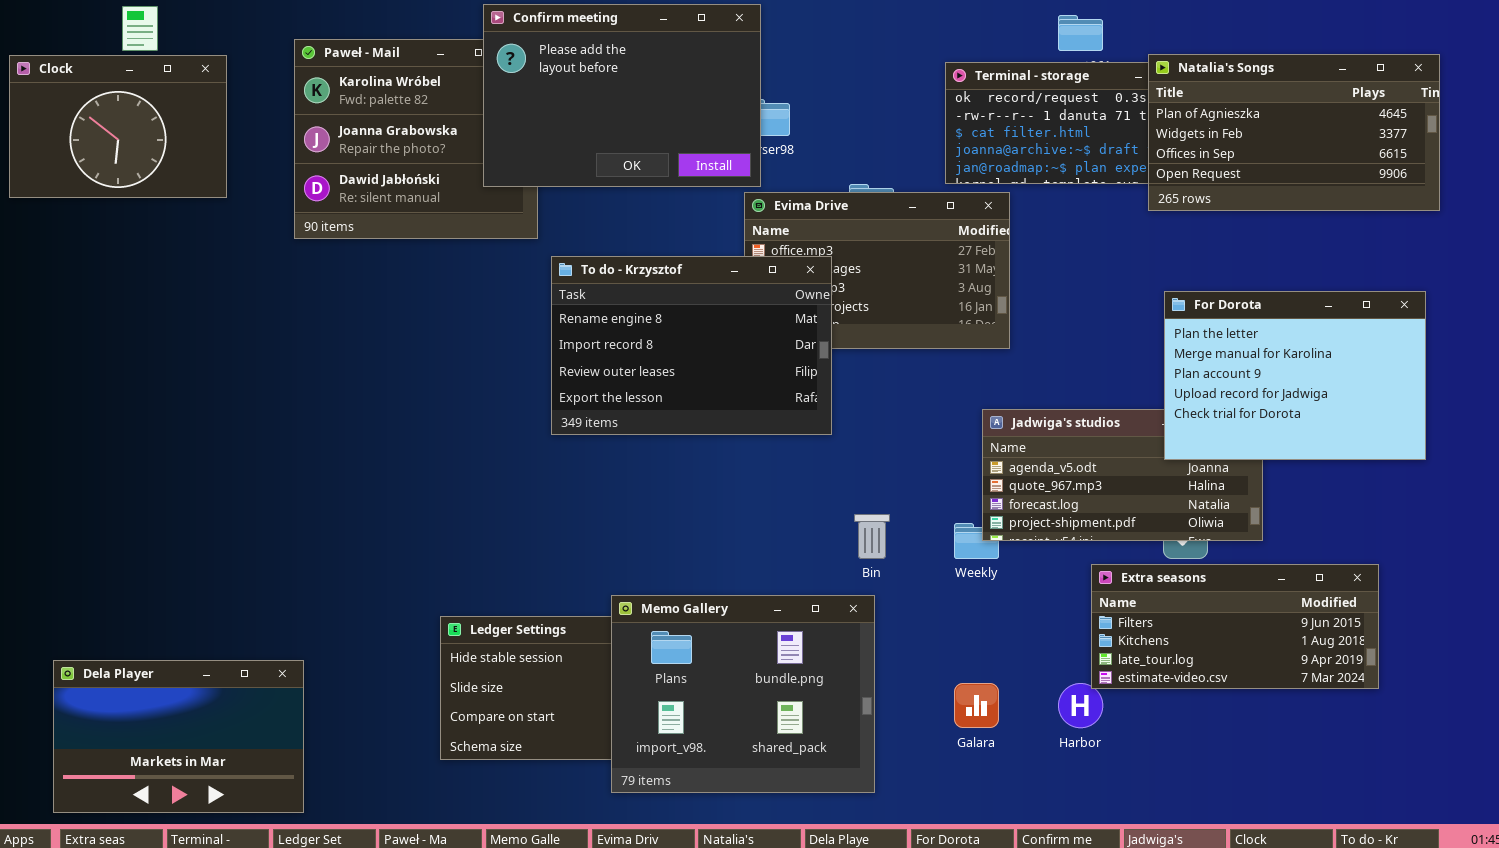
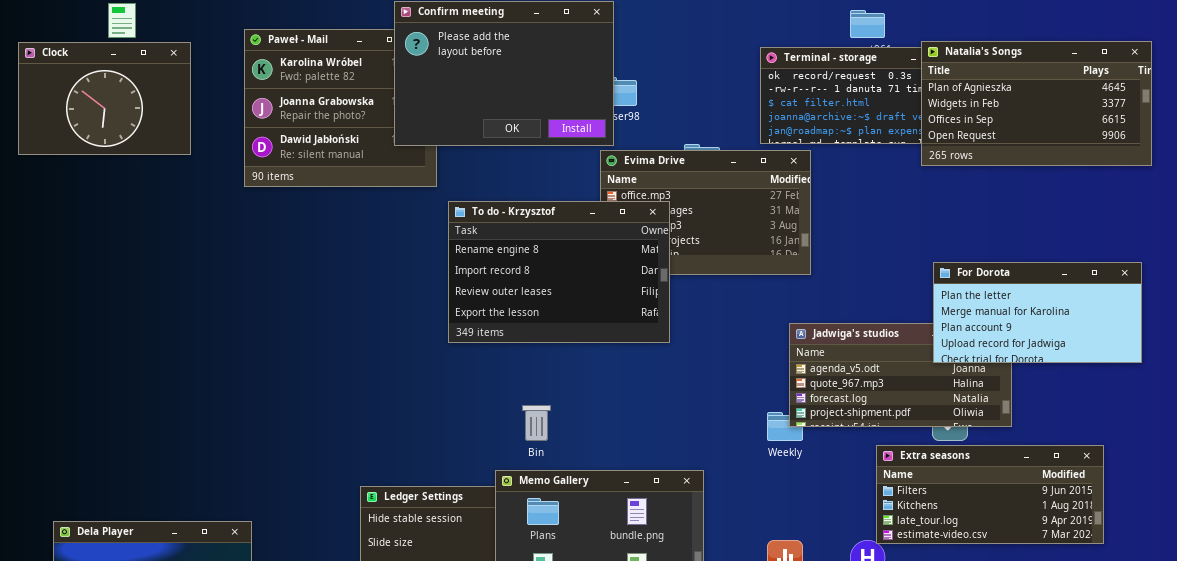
For Dorota: [1164,291,1426,460] -> [933,262,1142,363], resized
Bin: [854,514,890,559] -> [522,405,551,441], moved

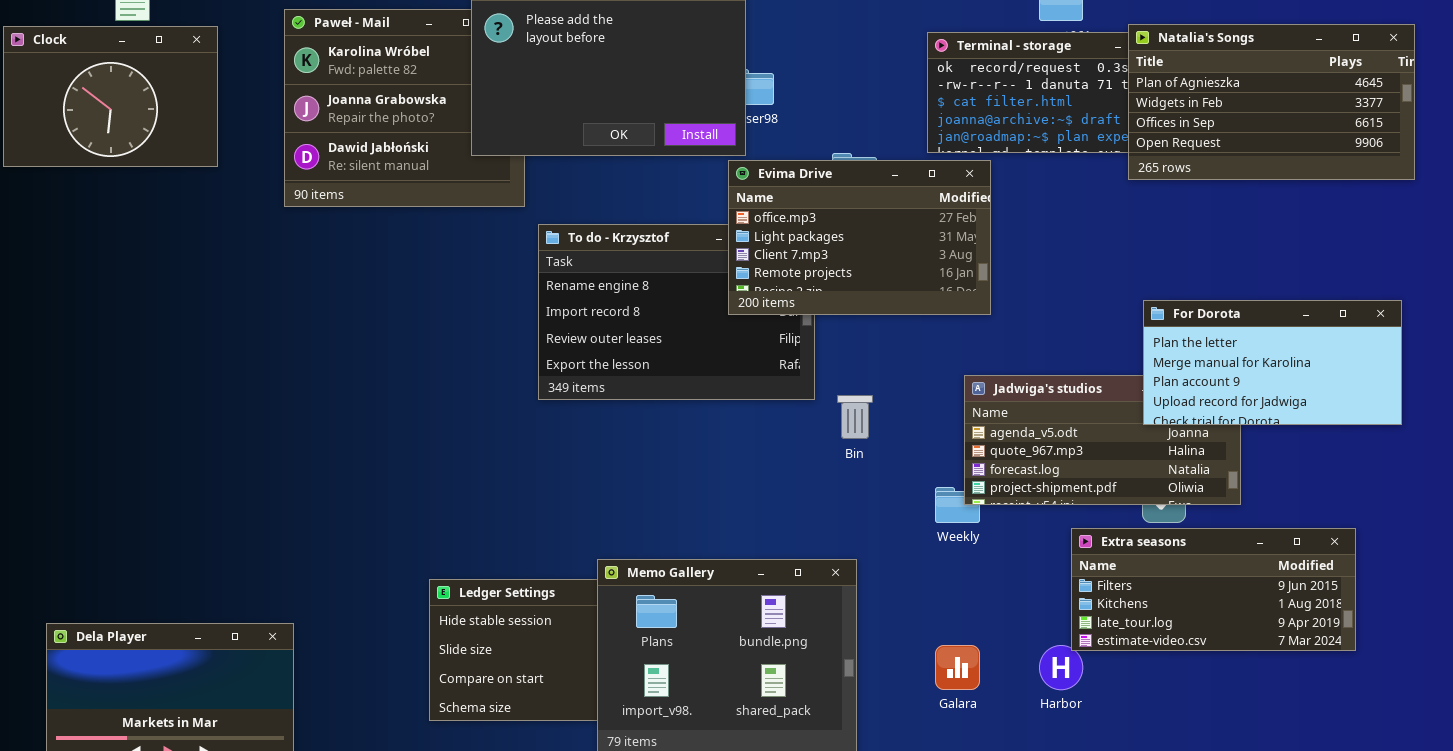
Evima Drive: [600,150,811,275] -> [728,160,991,315], raised
Bin: [522,405,551,441] -> [837,395,873,439], moved

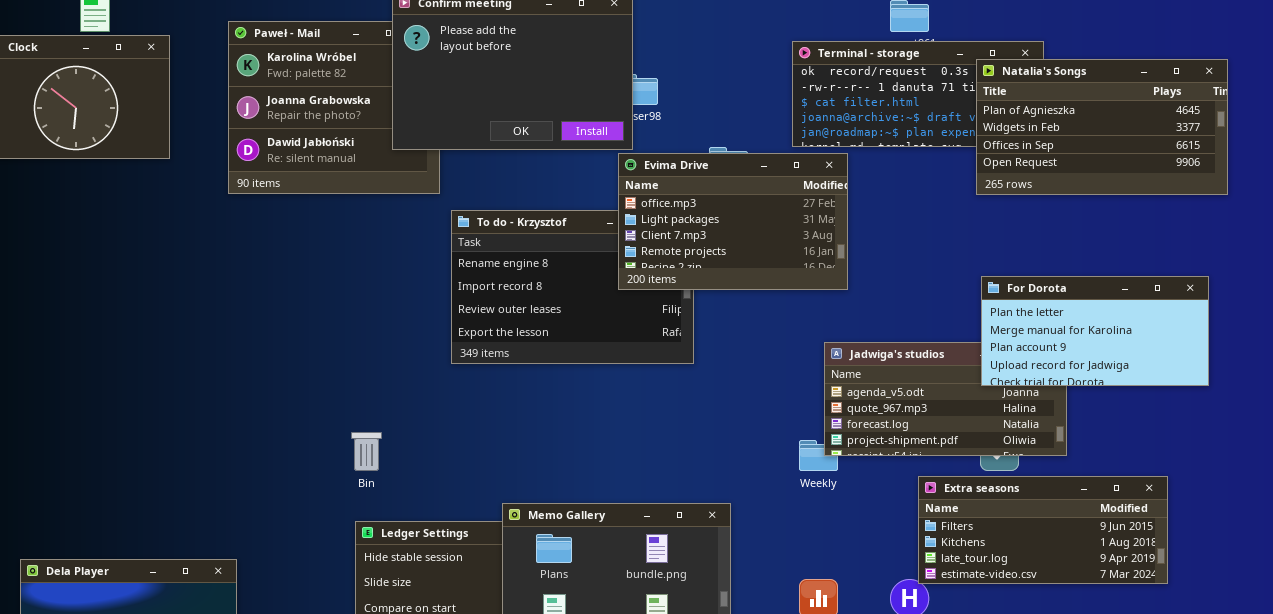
Natalia's Songs: [1128,24,1415,180] -> [976,59,1228,195], moved
Bin: [837,395,873,439] -> [351,432,382,471], moved

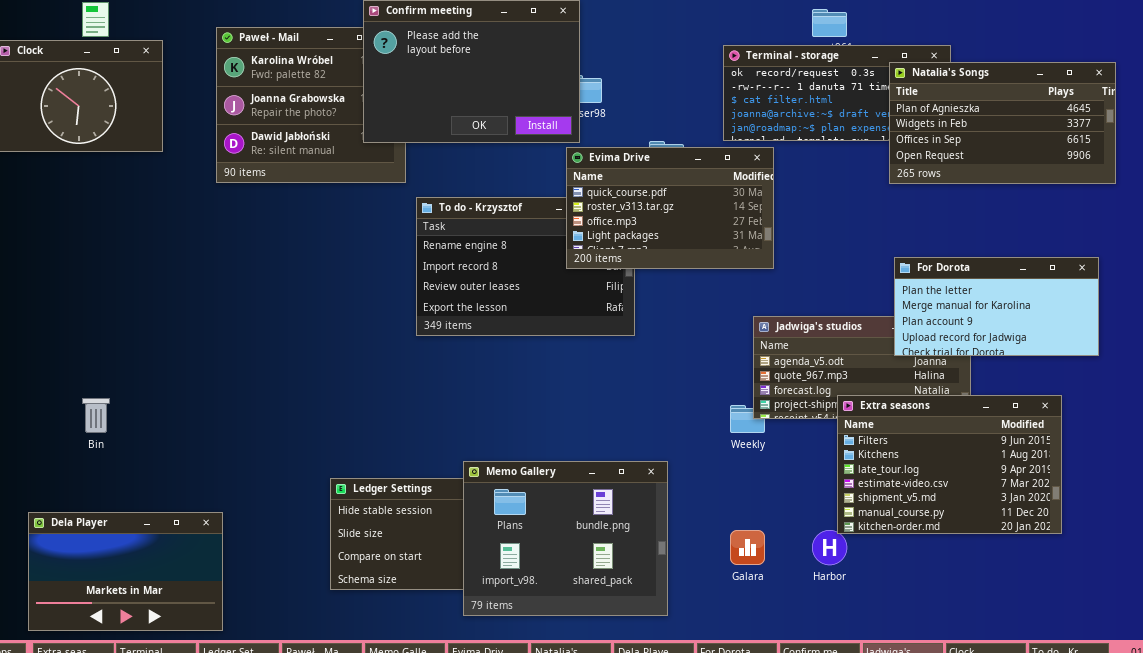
Evima Drive: [618,153,848,290] -> [566,147,774,269], scrolled up 2 rows
Bin: [351,432,382,471] -> [82,398,110,433], moved
Extra seasons: [918,476,1168,584] -> [837,395,1062,534], resized

